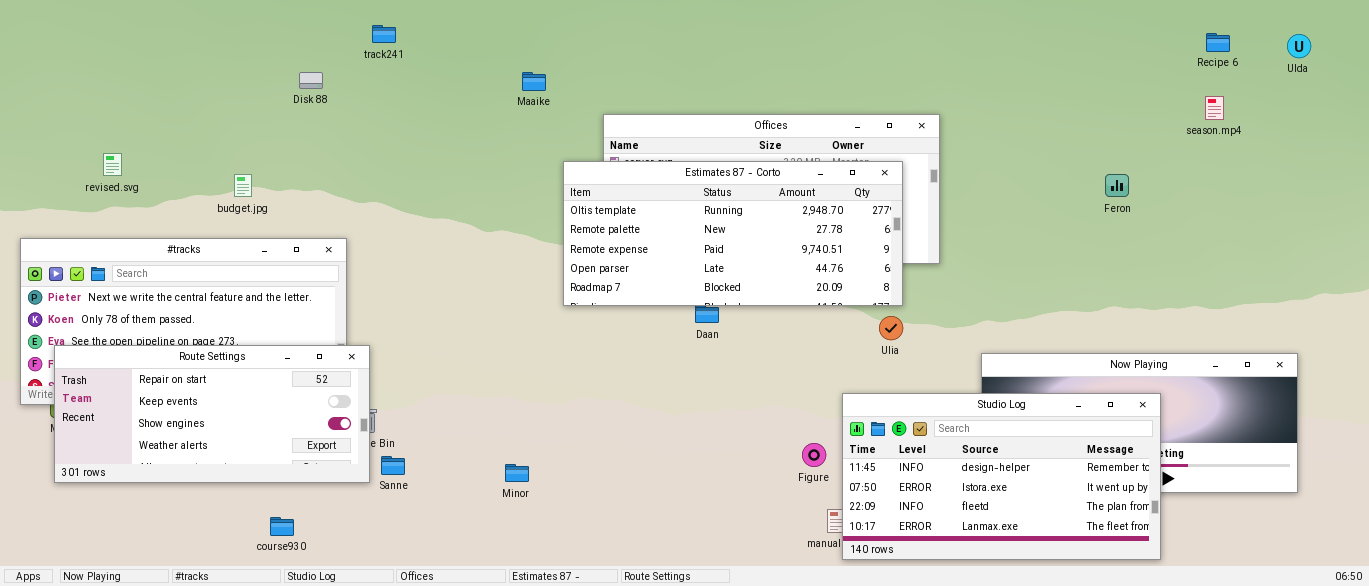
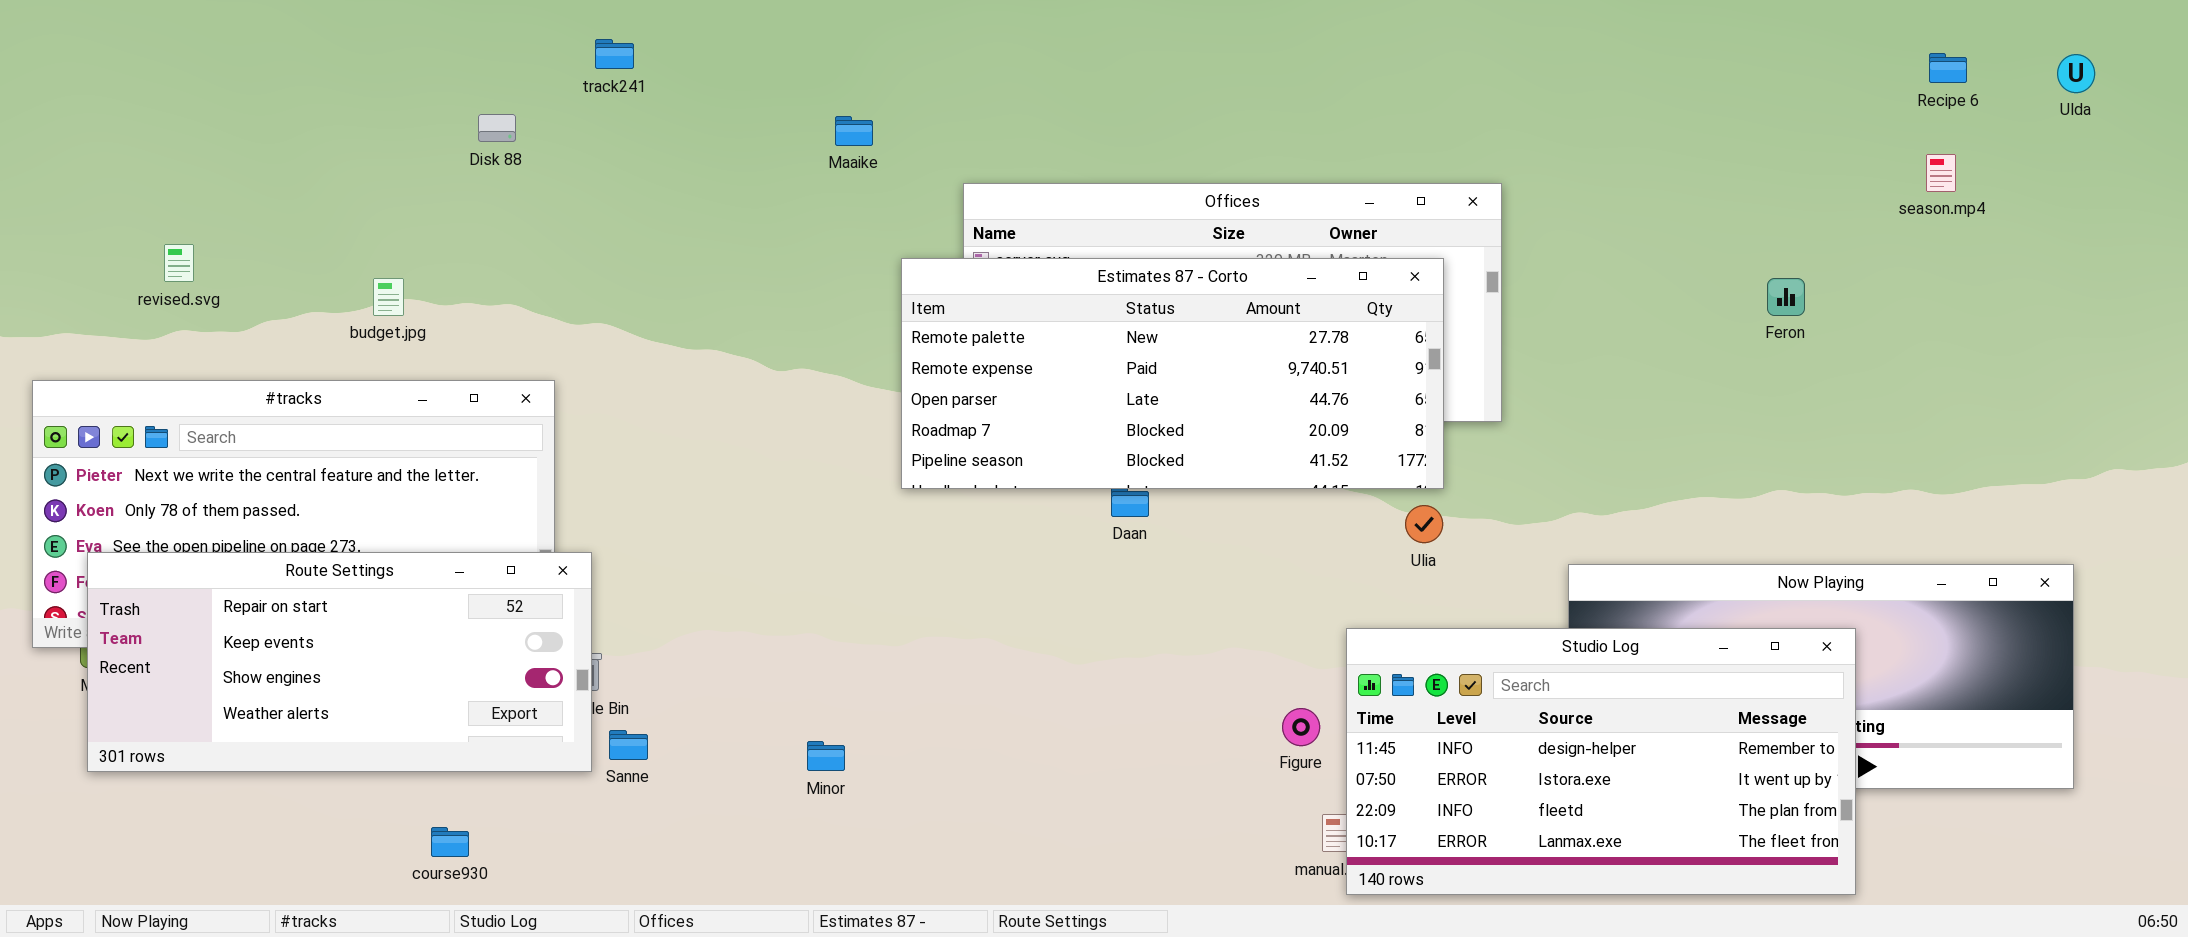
Estimates 87 - Corto: [563,161,903,306] -> [901,258,1444,489], scrolled down 1 row

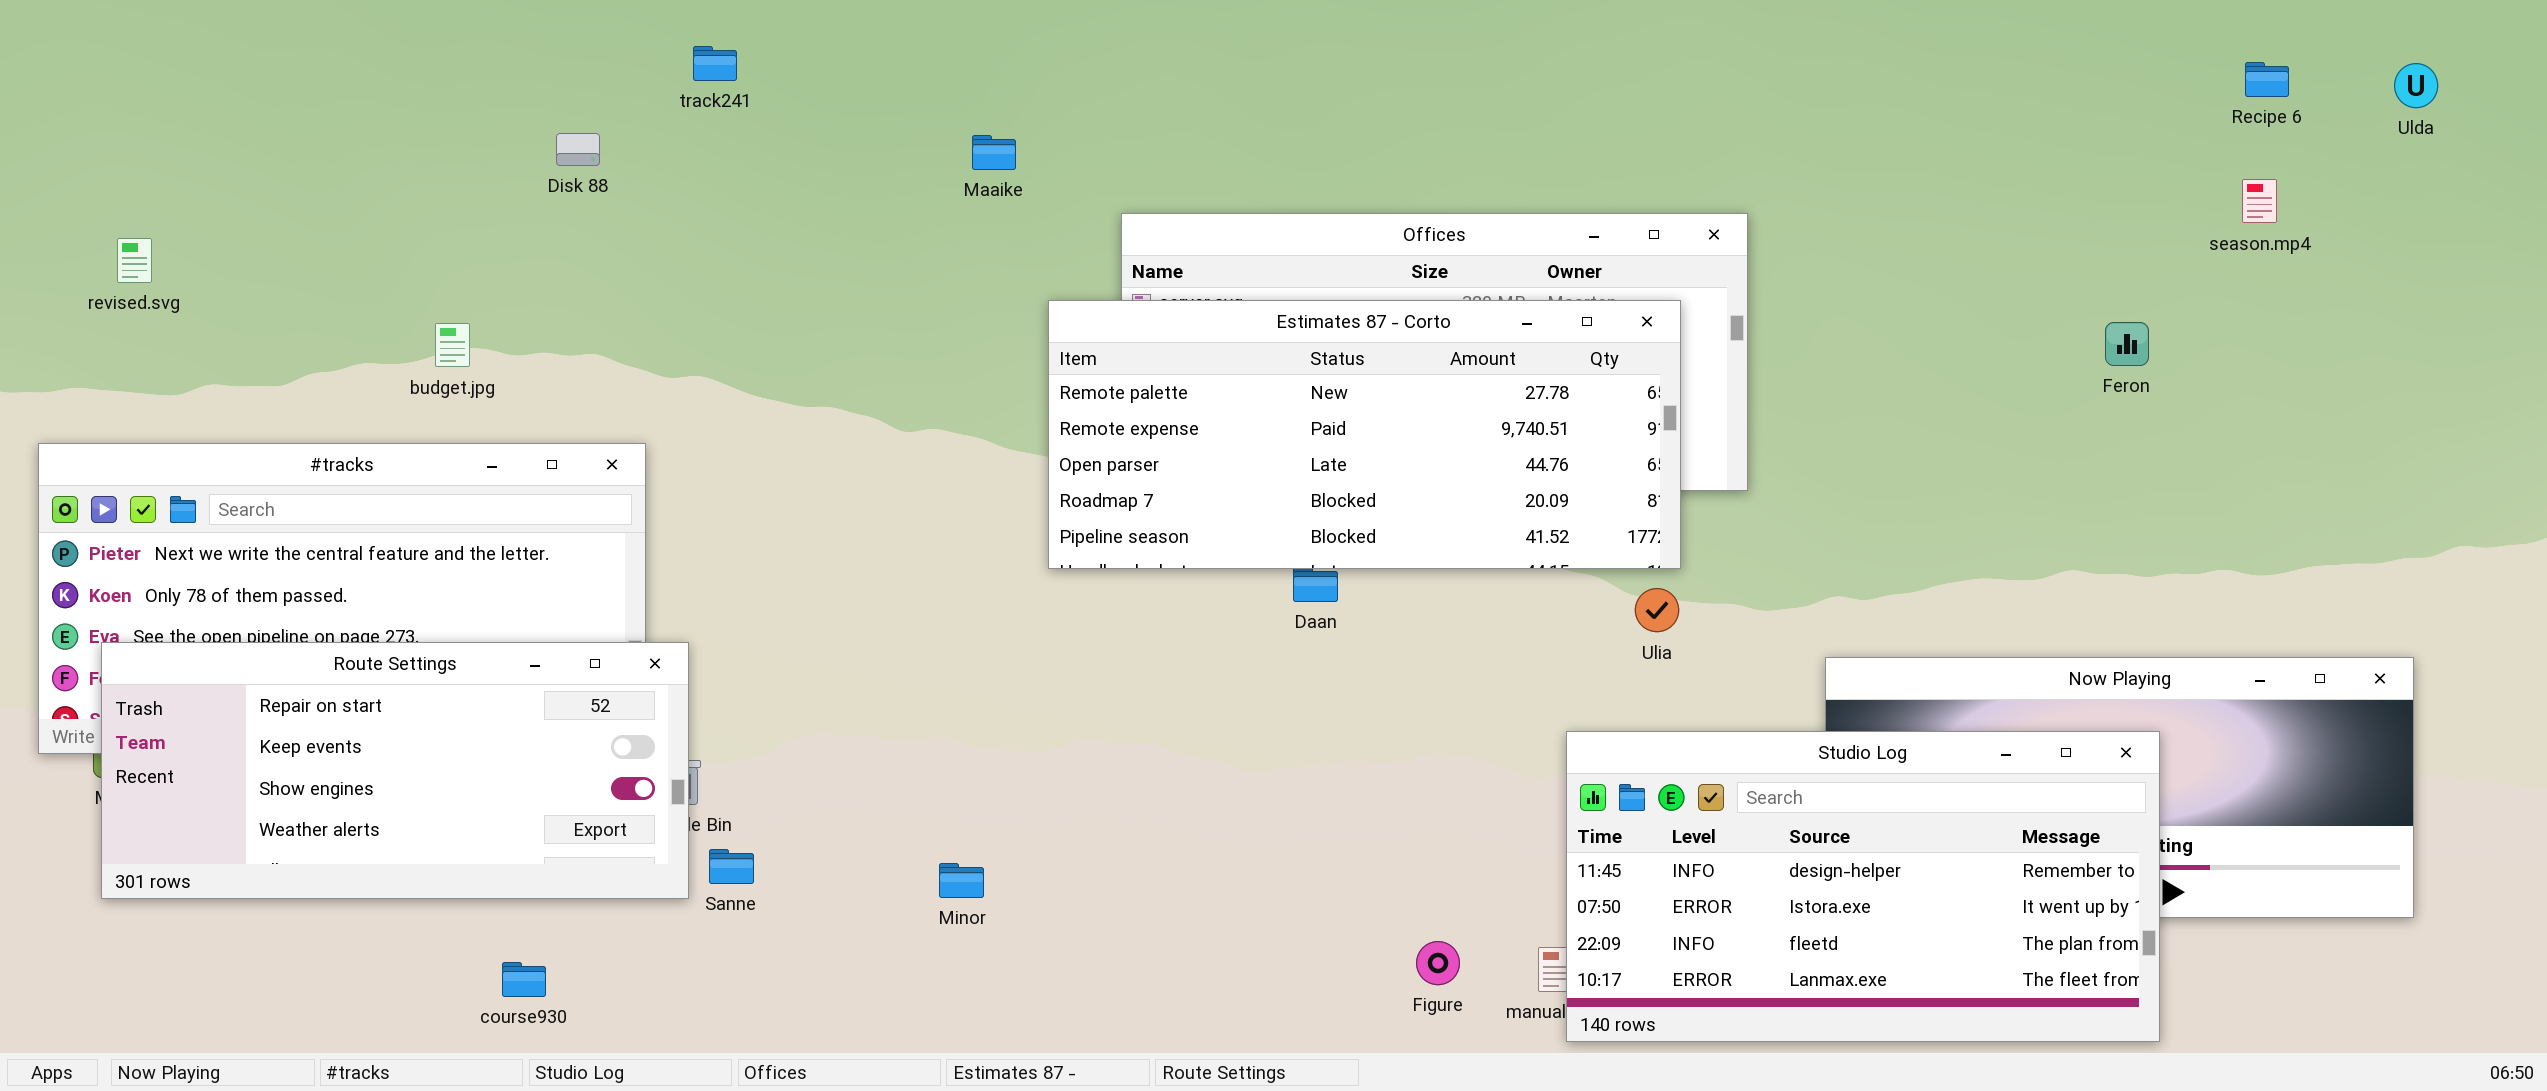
revised.svg: [164,244,194,282] -> [117,238,152,283], moved
Feron: [1767,278,1805,316] -> [2105,322,2149,366], moved
Figure: [1282,708,1320,746] -> [1416,941,1460,985], moved

